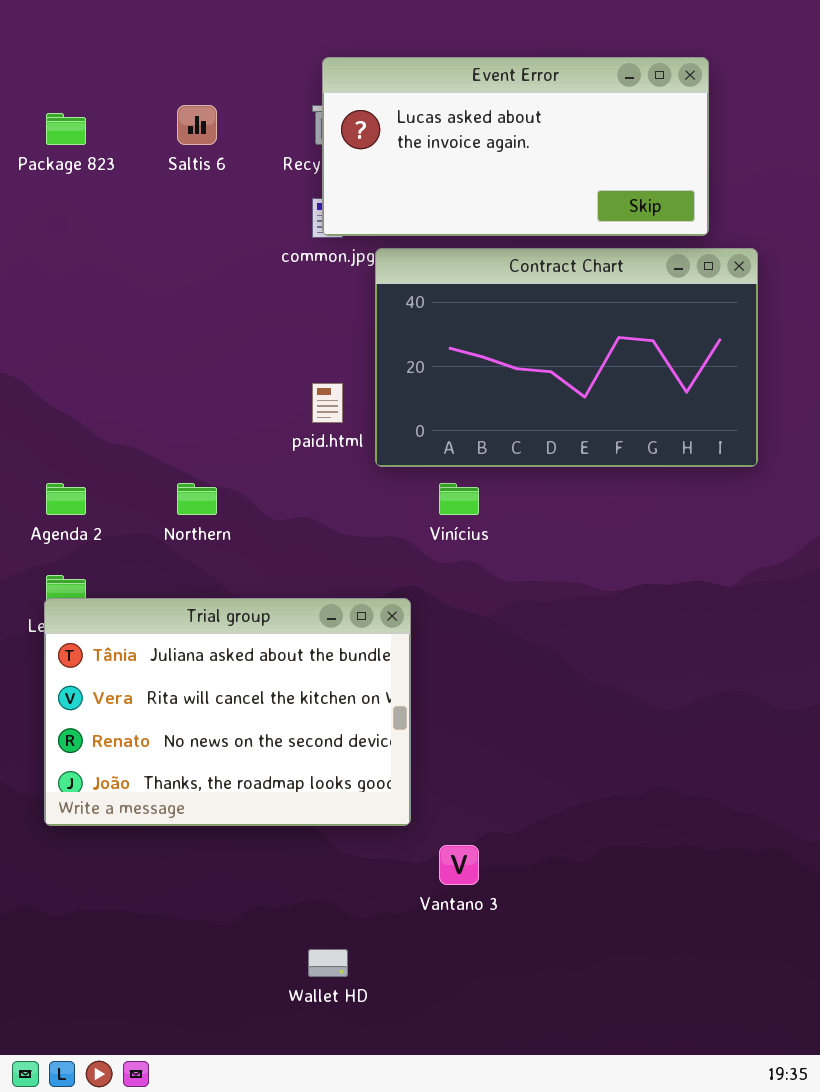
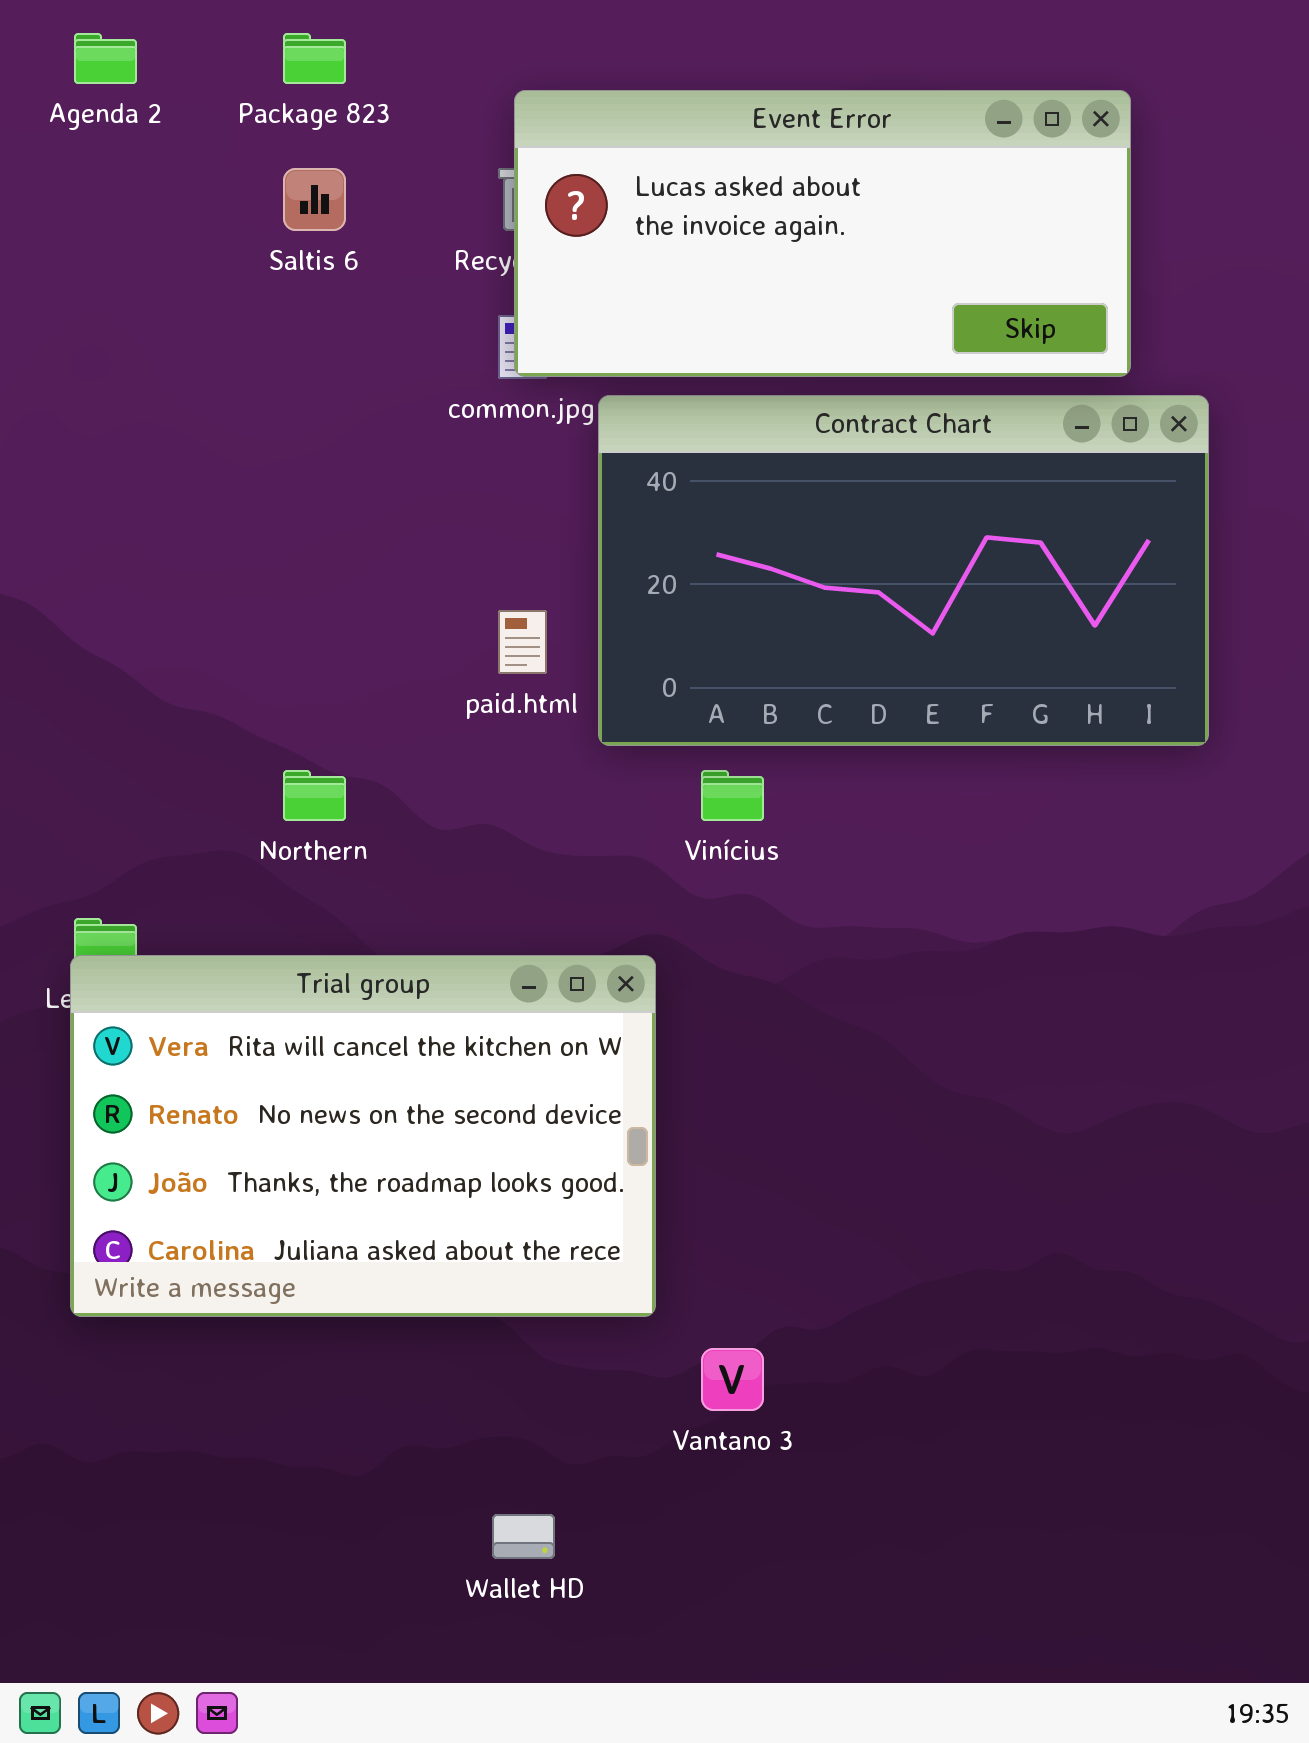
Package 823: [46,113,86,145] -> [283,33,346,84], moved
Agenda 2: [46,483,86,515] -> [74,33,137,84], moved
Trial group: [44,598,411,826] -> [70,955,656,1317], scrolled down 1 row

